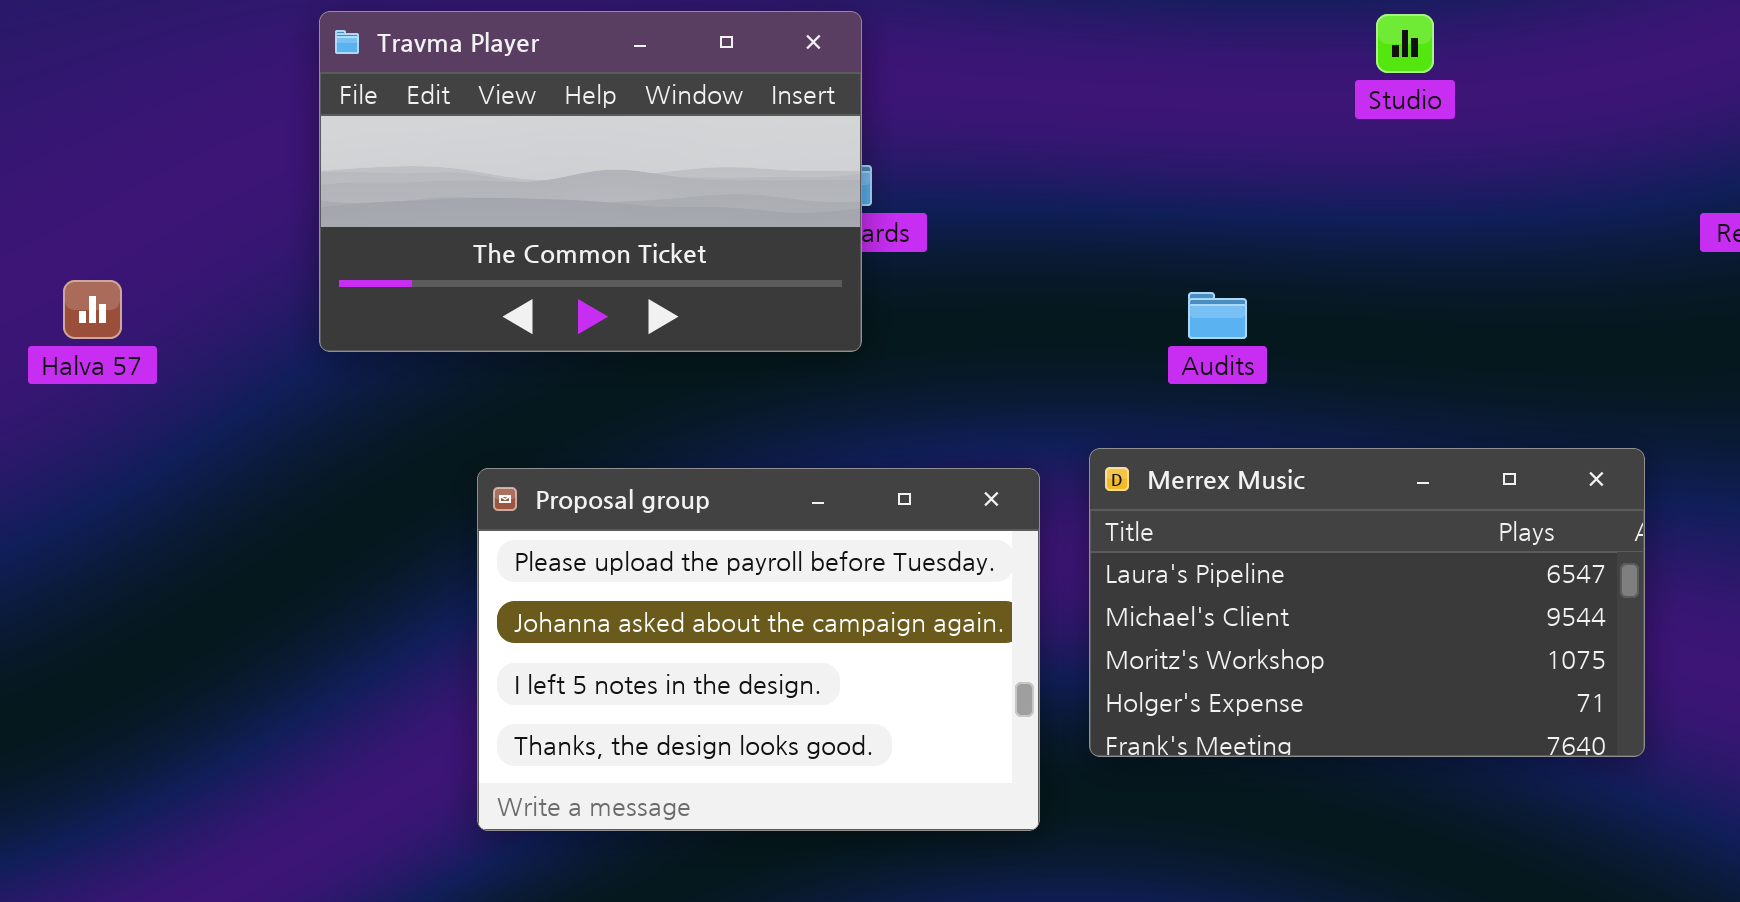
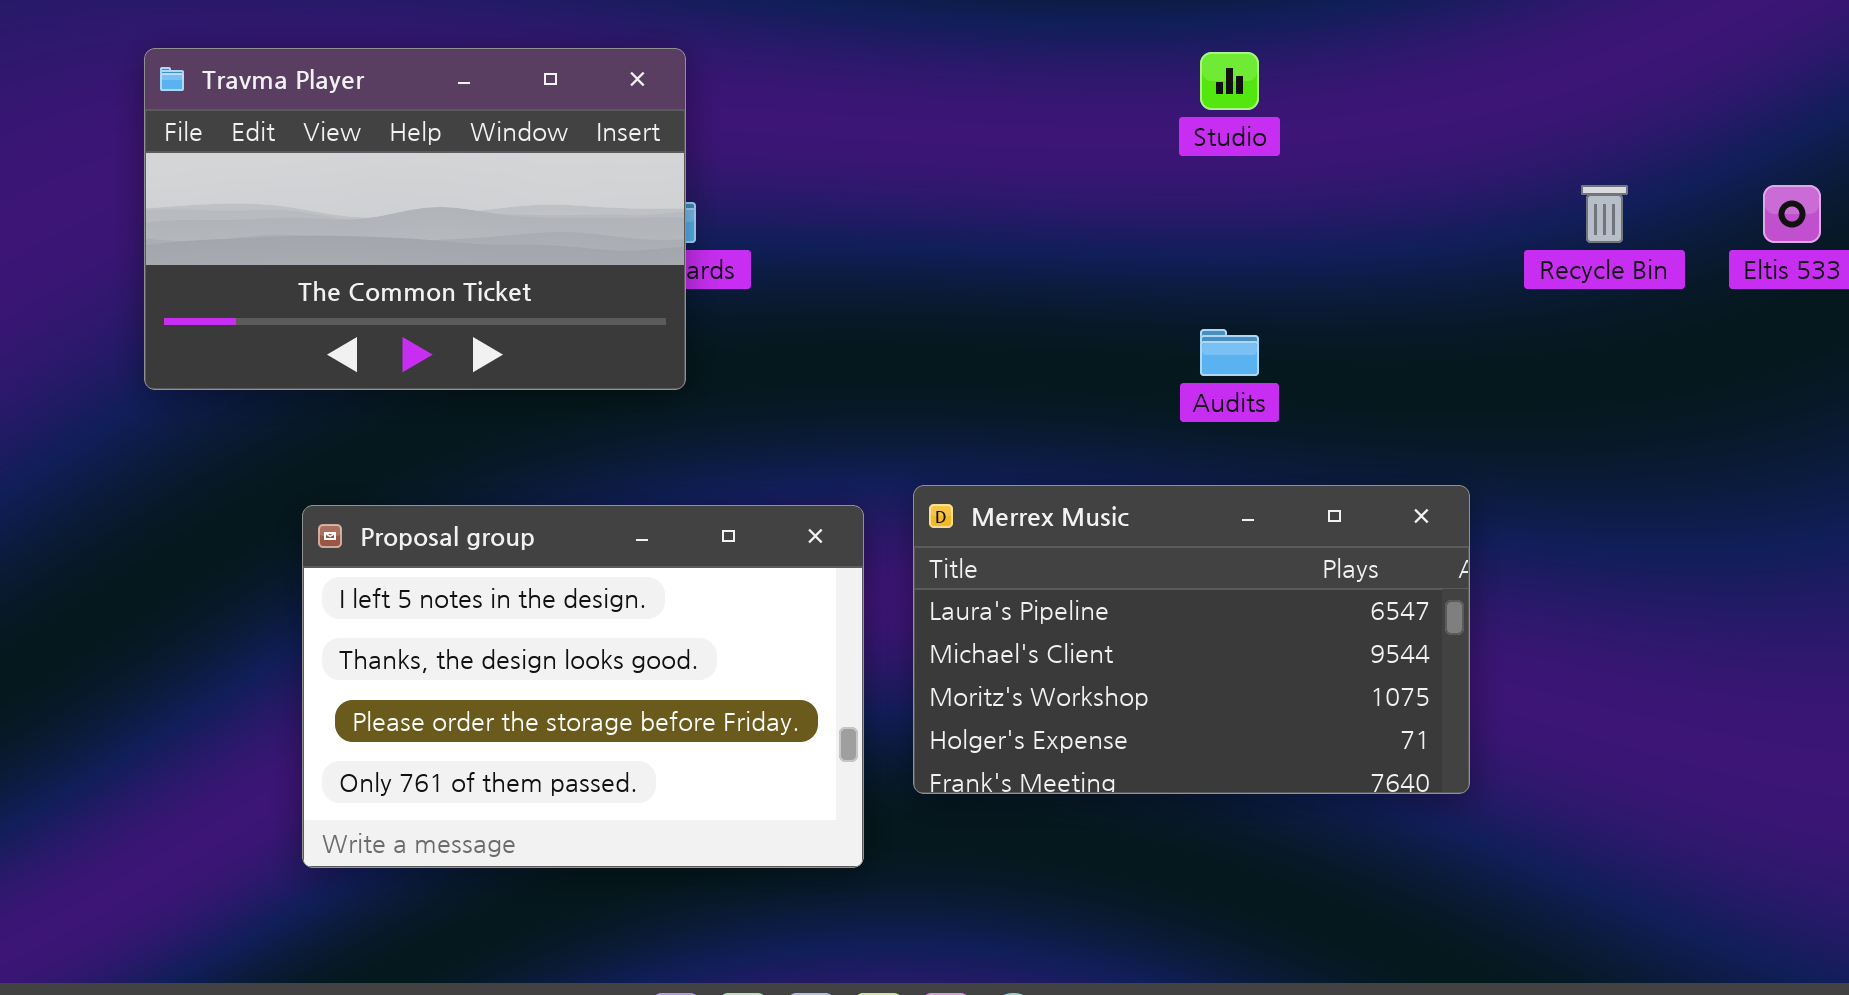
Audits: [1188,292,1247,339] -> [1200,329,1259,376], moved
Proposal group: [477,468,1040,831] -> [302,505,864,868], scrolled down 2 rows

